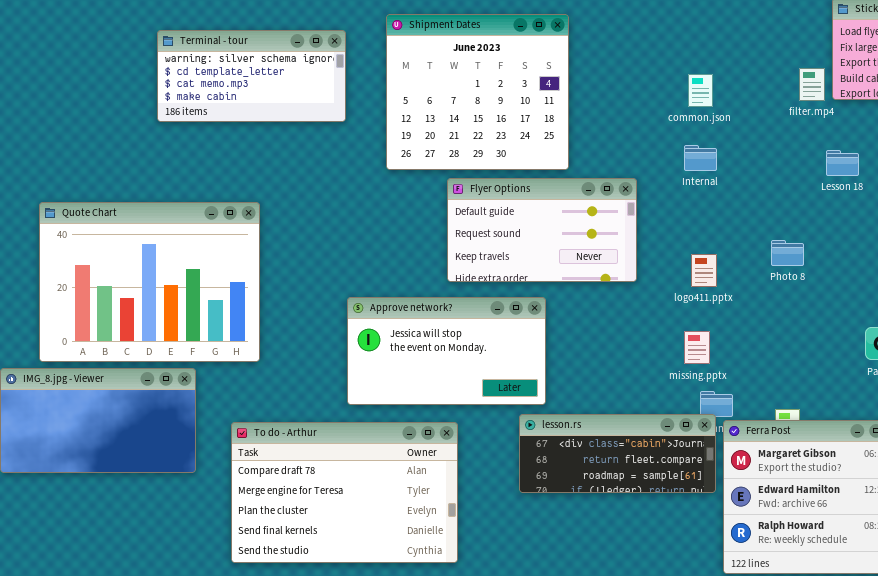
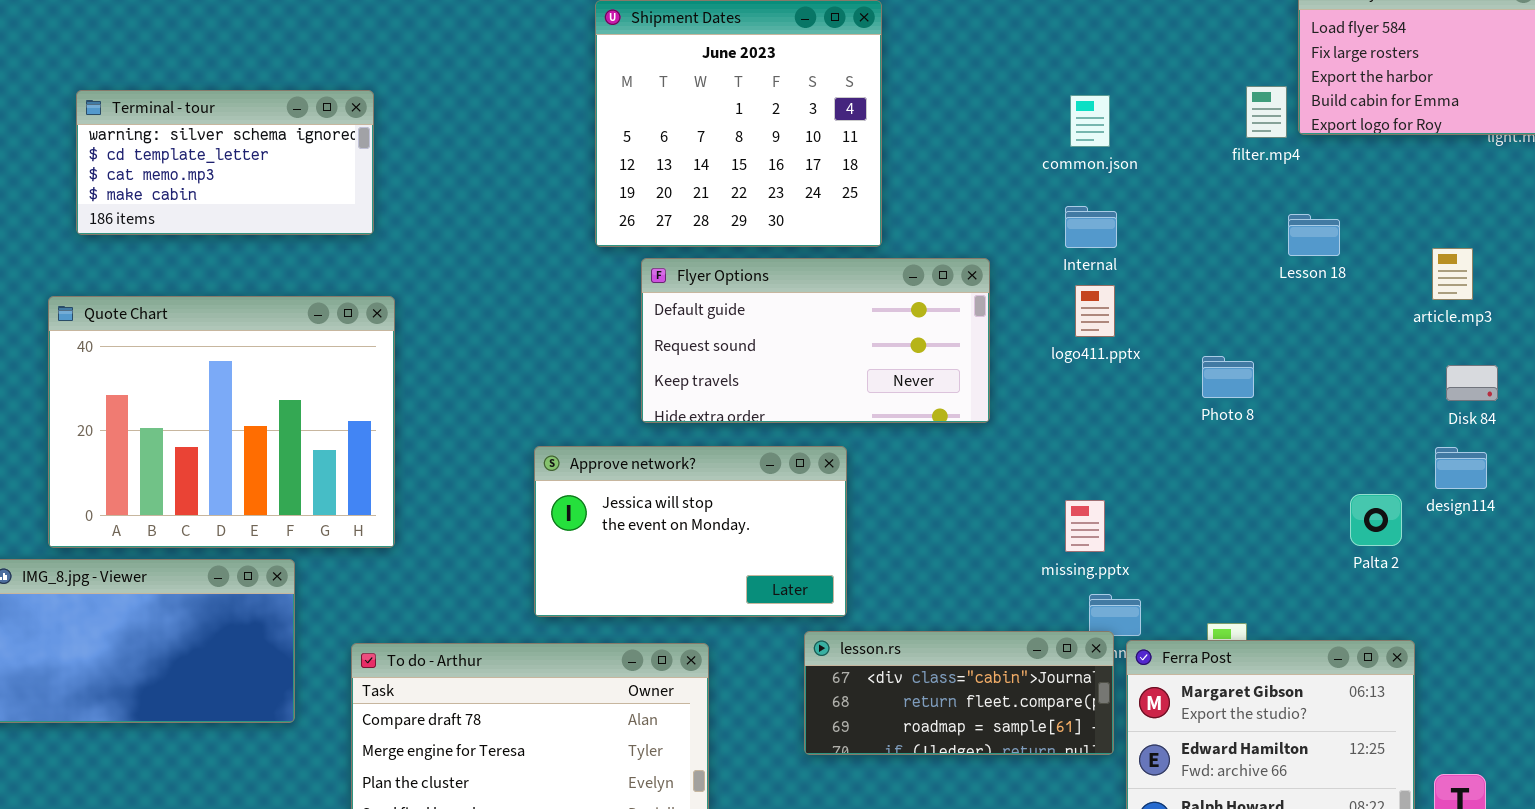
Terminal - tour: [157,30,346,122] -> [76,90,374,235], moved
Flyer Options: [447,178,637,282] -> [641,258,990,423], resized
logo411.pptx: [691,254,717,287] -> [1075,285,1115,337], moved

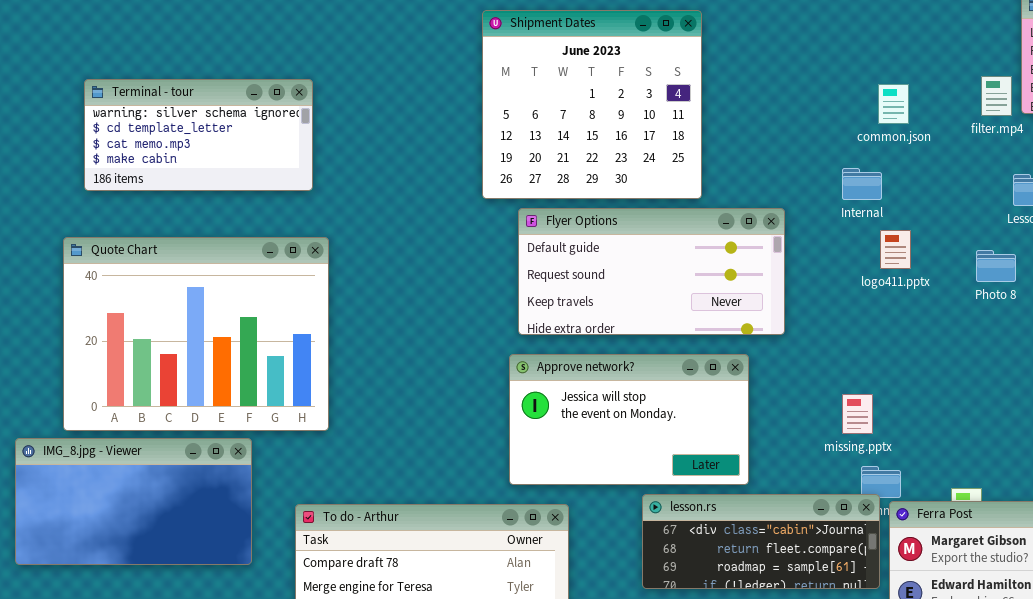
common.json: [1070,95,1110,147] -> [878,84,909,124], moved
logo411.pptx: [1075,285,1115,337] -> [880,230,911,269], moved
Photo 8: [1202,356,1254,398] -> [976,250,1016,282], moved
Approve network?: [534,446,847,617] -> [509,354,749,485], moved

